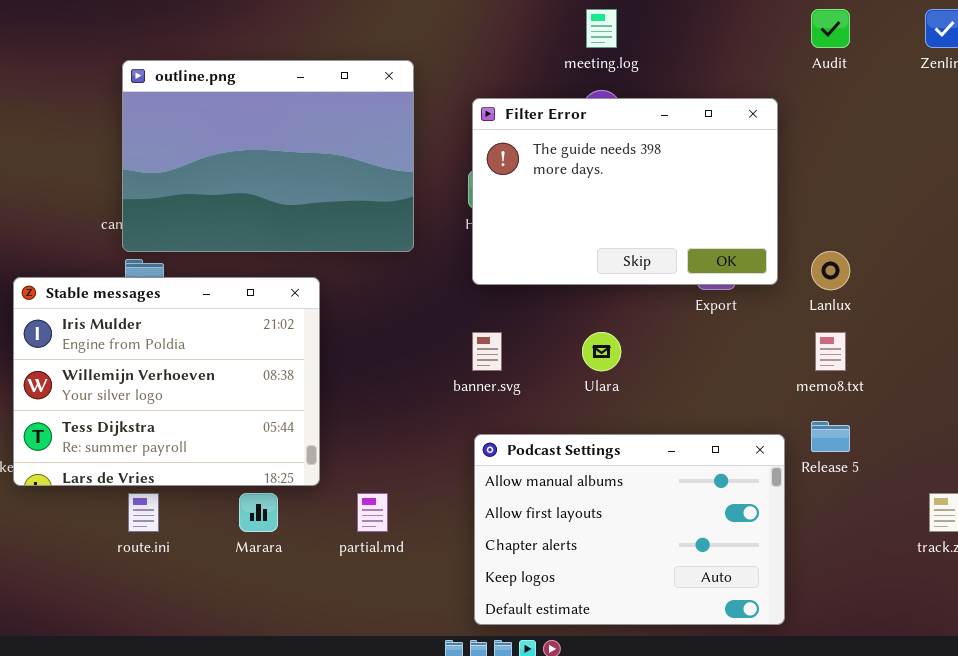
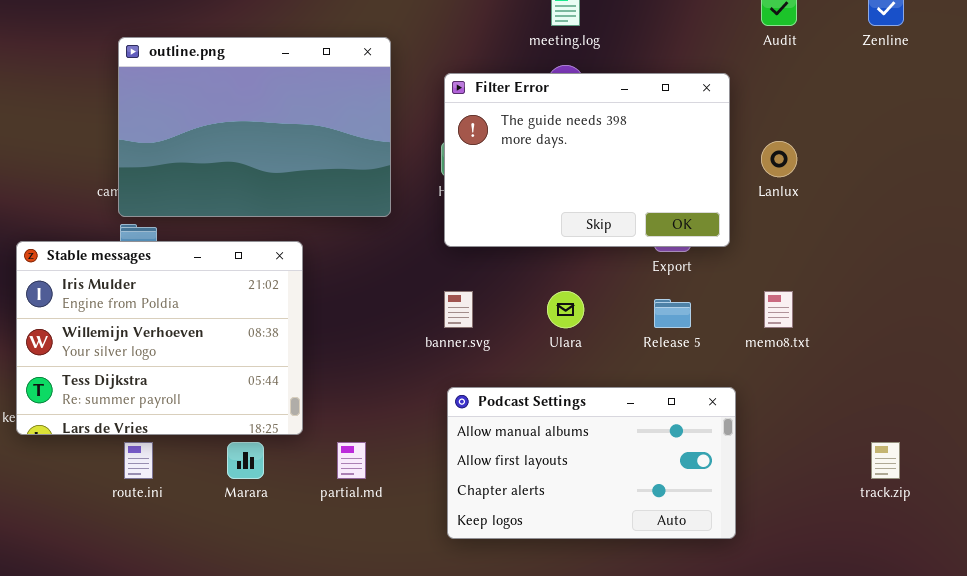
Lanlux: [811,251,850,290] -> [761,141,797,177], moved
Release 5: [811,421,850,452] -> [654,299,691,328], moved
Podcast Settings: [474,434,785,625] -> [447,387,736,539], resized

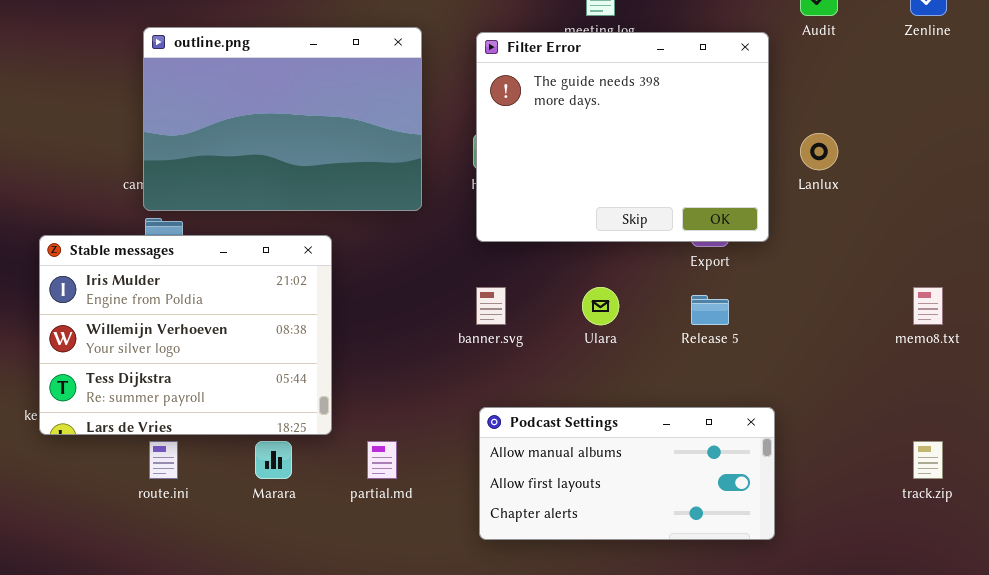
Filter Error: [444,73,730,247] -> [476,32,769,242], resized
memo8.txt: [764,291,793,328] -> [913,287,943,325], moved
Podcast Settings: [447,387,736,539] -> [479,407,775,540], resized

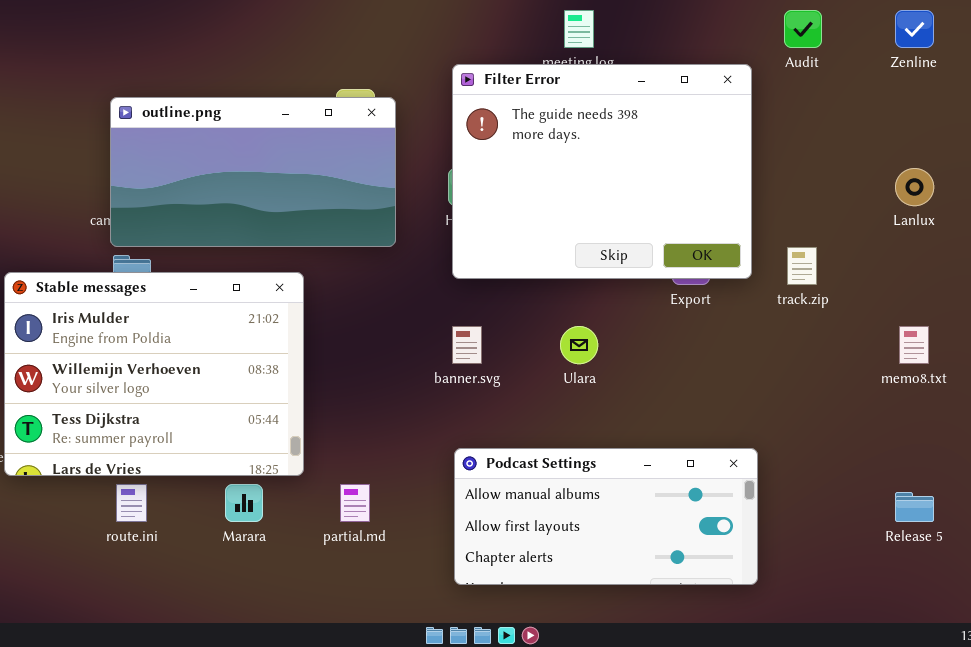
outline.png: [143,27,422,211] -> [110,97,396,247], resized
Lanlux: [800,133,838,170] -> [895,168,934,206], moved
Release 5: [691,295,729,325] -> [895,492,934,522], moved
track.zip: [913,441,943,479] -> [787,247,817,285], moved

